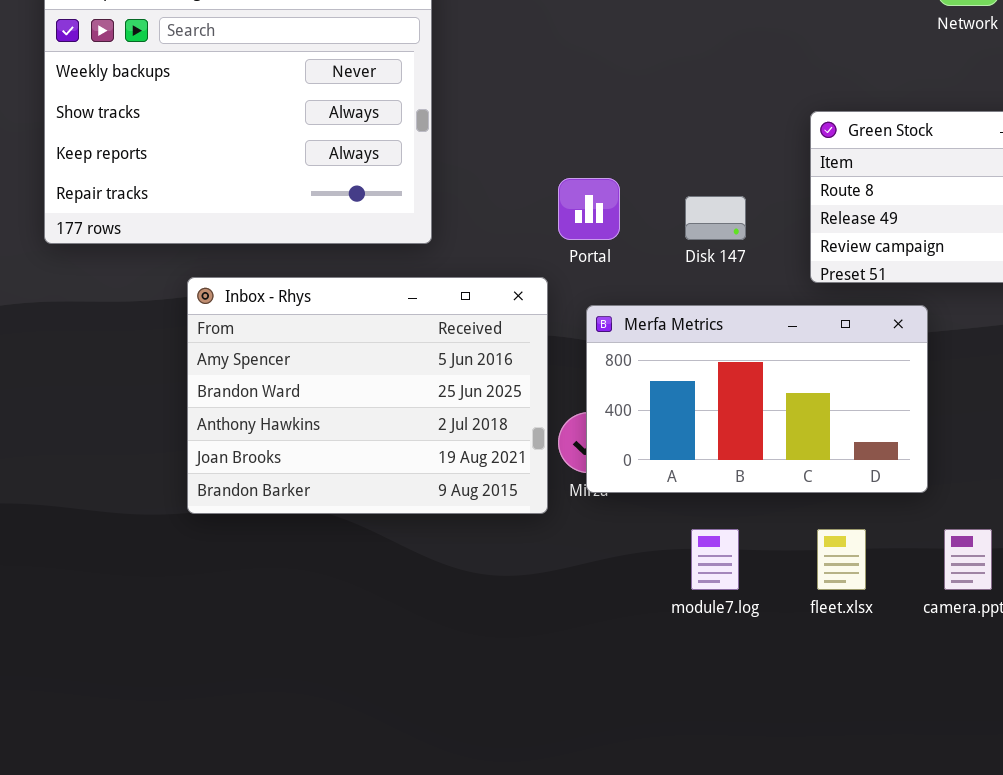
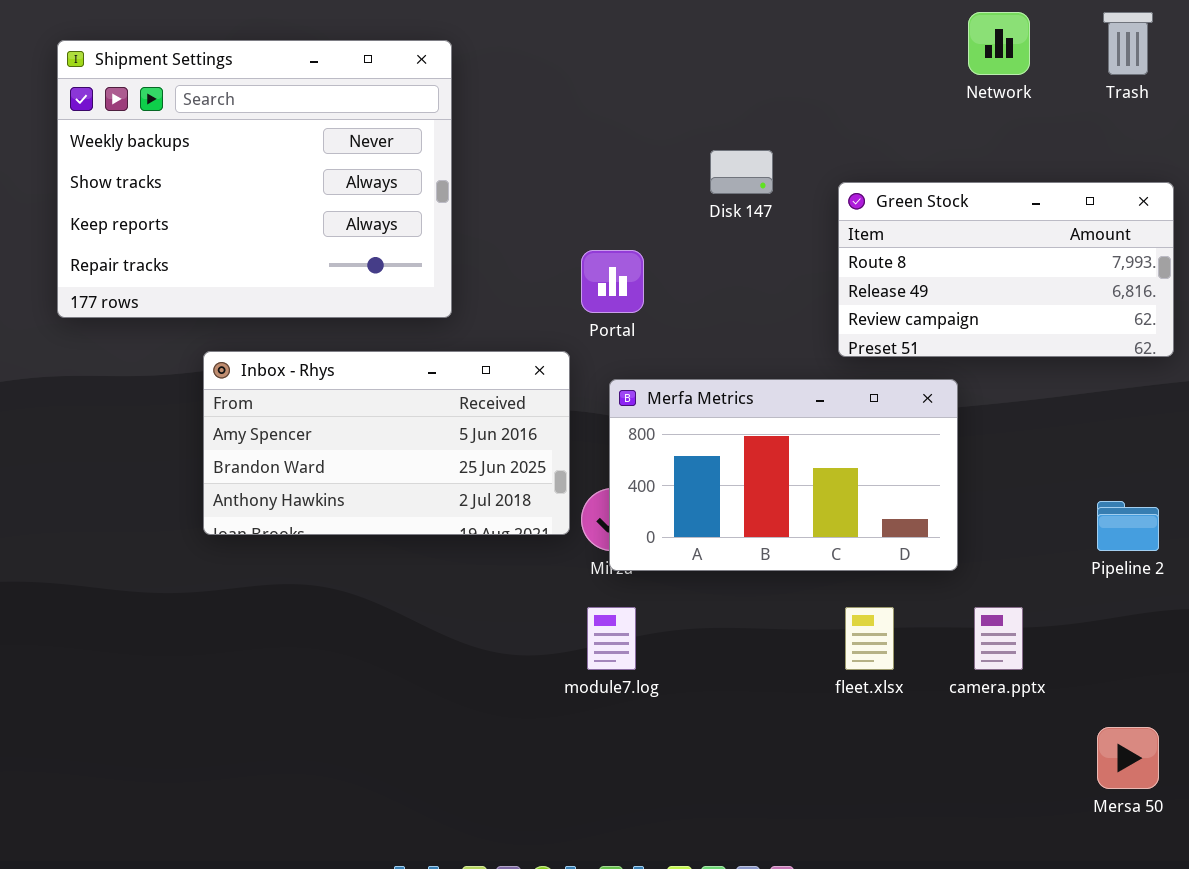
Disk 147: [685,196,746,240] -> [710,150,773,194], moved
Inbox - Rhys: [187,277,548,514] -> [203,351,570,535], resized
module7.log: [691,529,739,590] -> [587,607,636,670], moved

